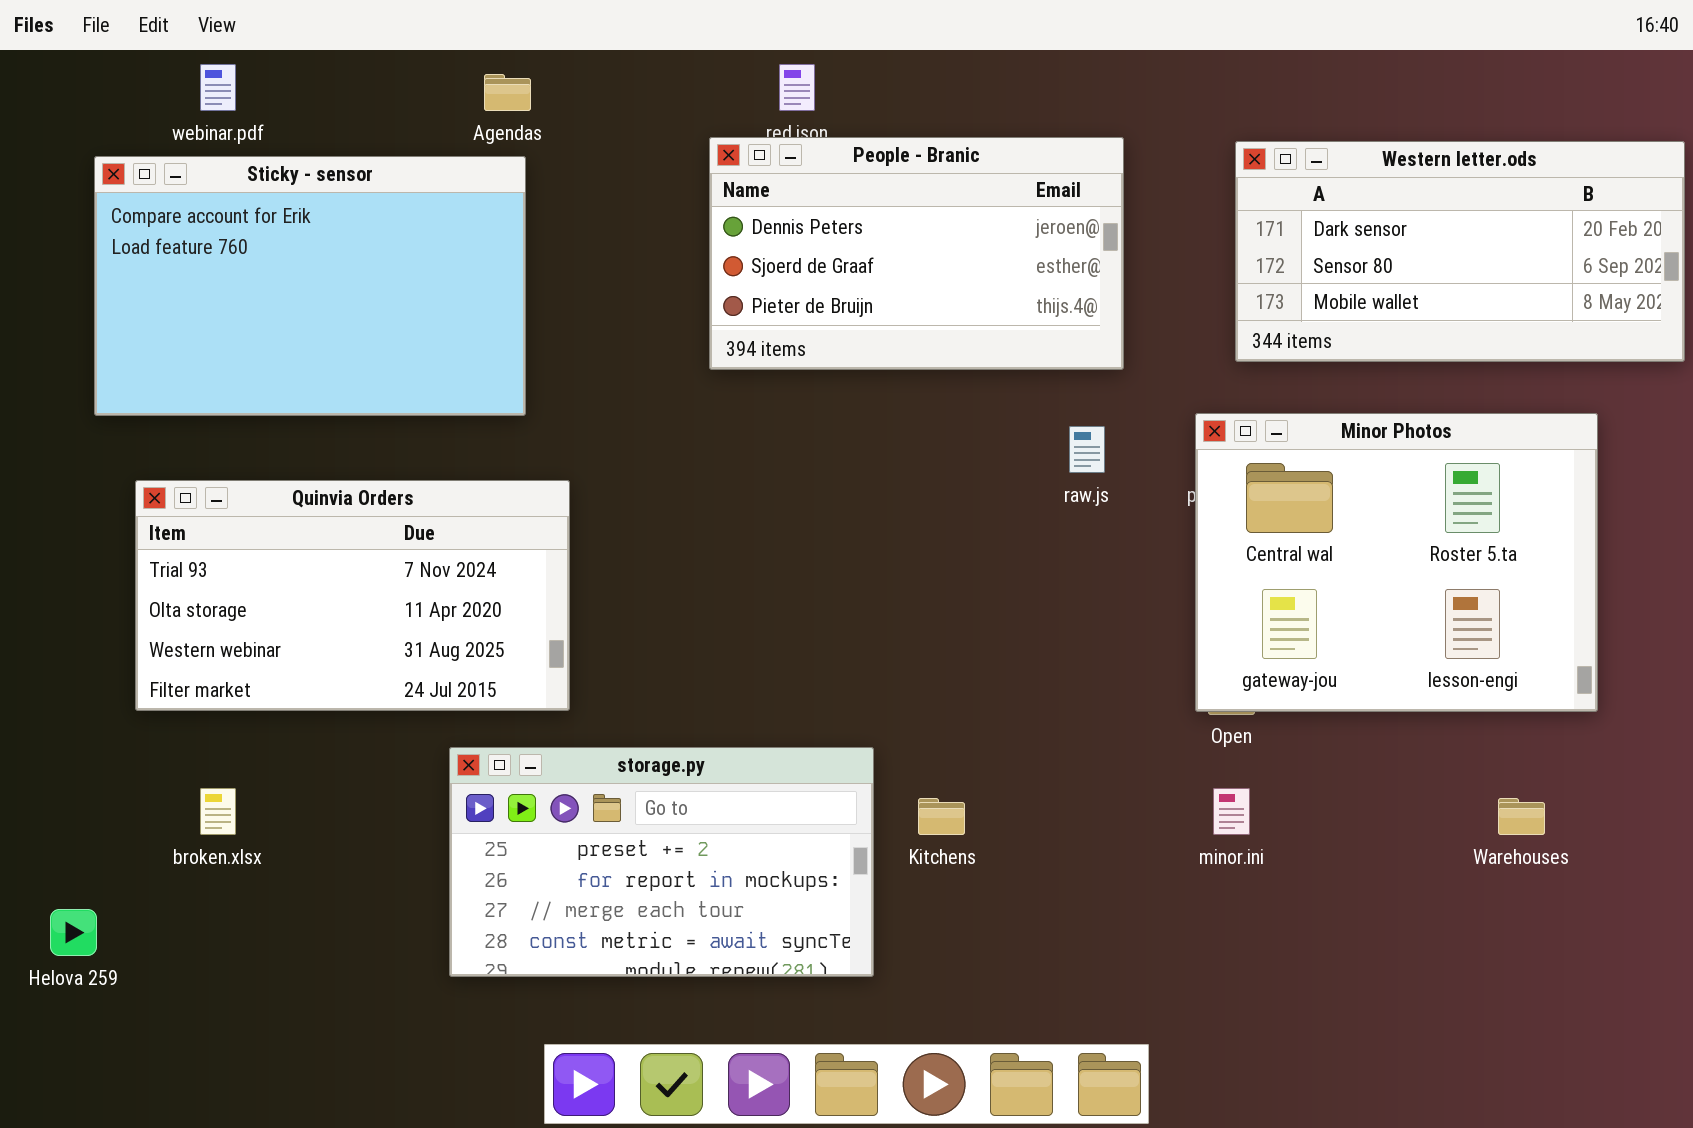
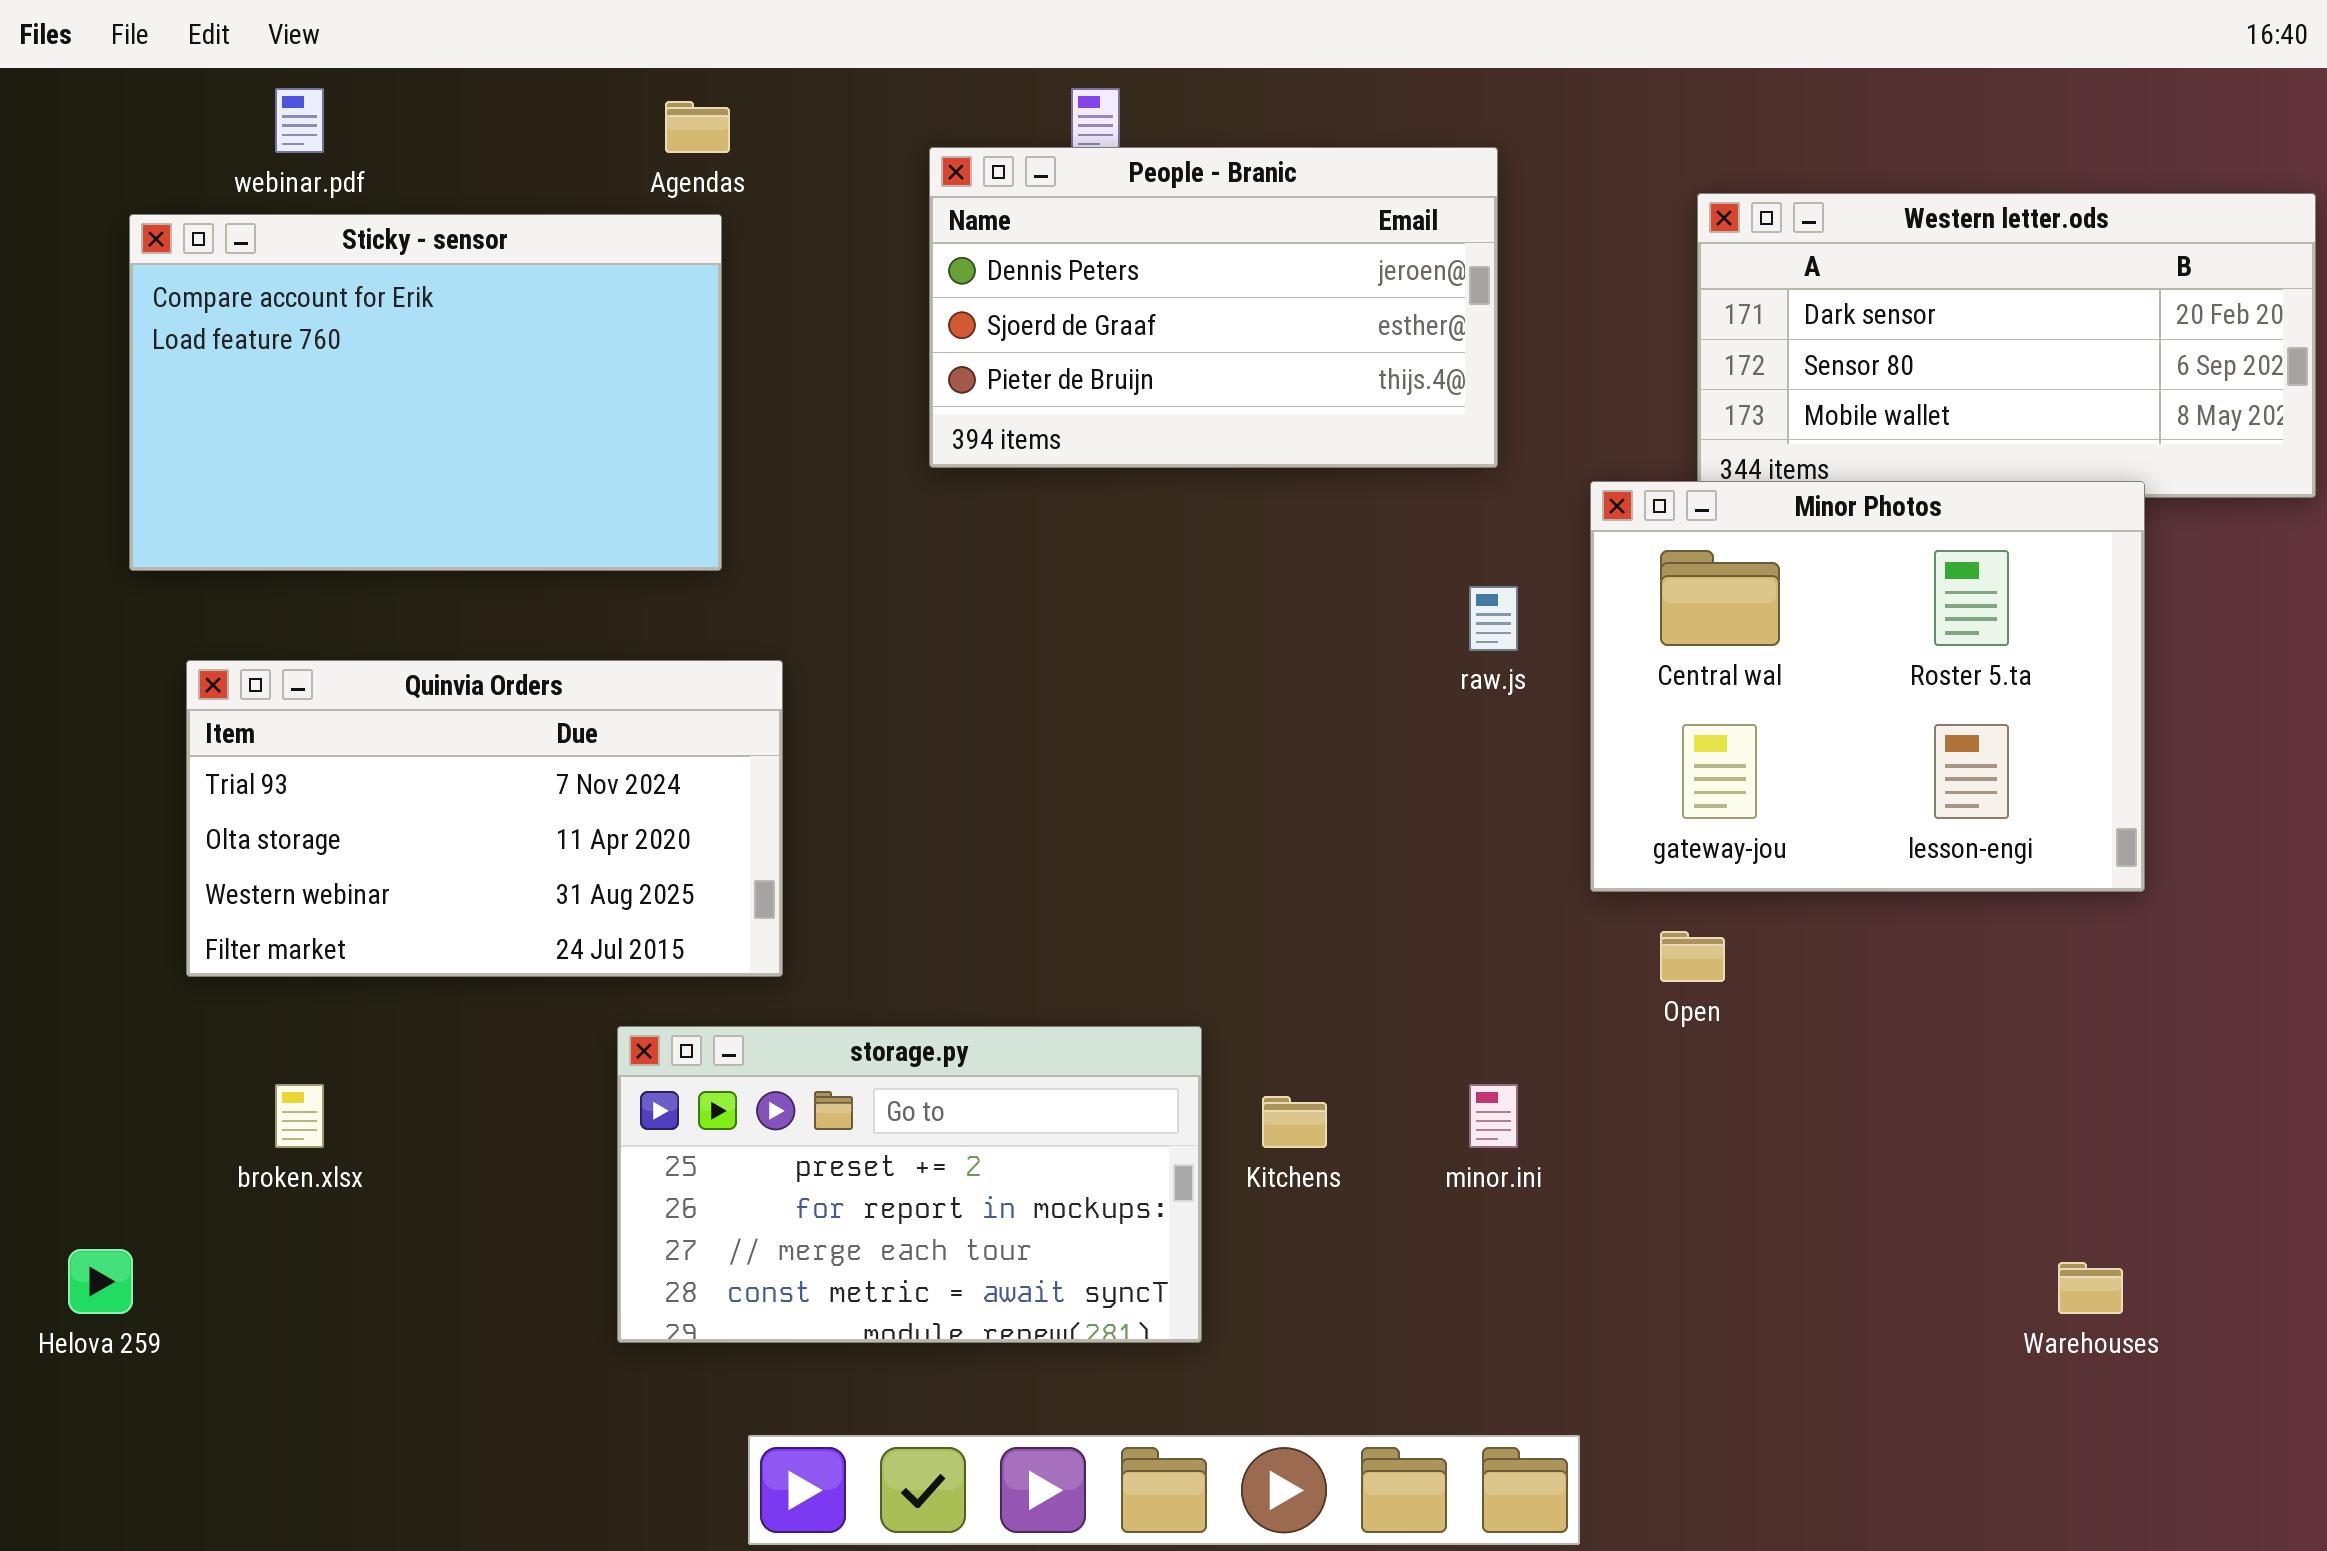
People - Branic: [709,137,1124,370] -> [929,147,1498,468], moved
Minor Photos: [1195,413,1598,712] -> [1590,481,2145,892], moved
minor.ini: [1213,788,1250,835] -> [1469,1084,1518,1148], moved
Warehouses: [1498,798,1545,835] -> [2058,1262,2123,1314], moved

